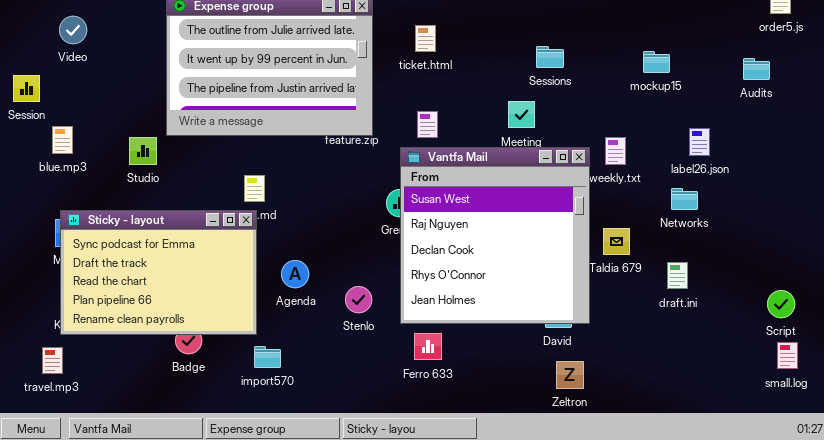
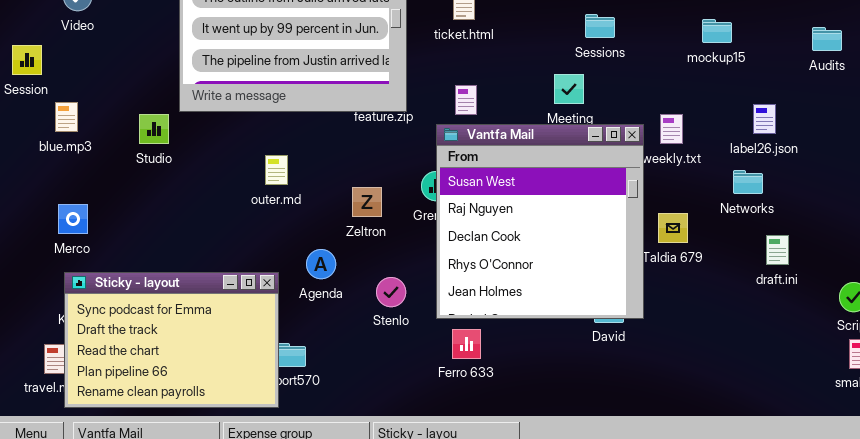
Sticky - layout: [60,210,257,335] -> [64,272,279,408], moved
draft.ini: [667,262,688,289] -> [766,235,789,265], moved
Zeltron: [556,361,584,389] -> [352,187,382,217], moved

